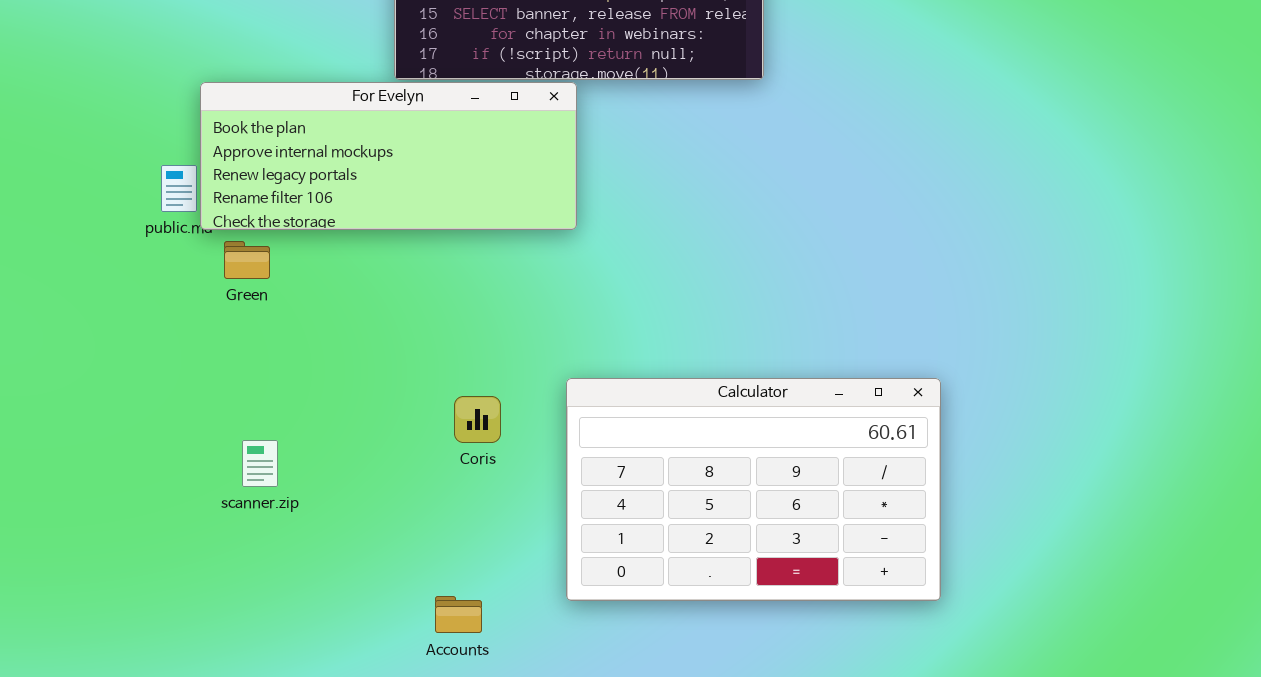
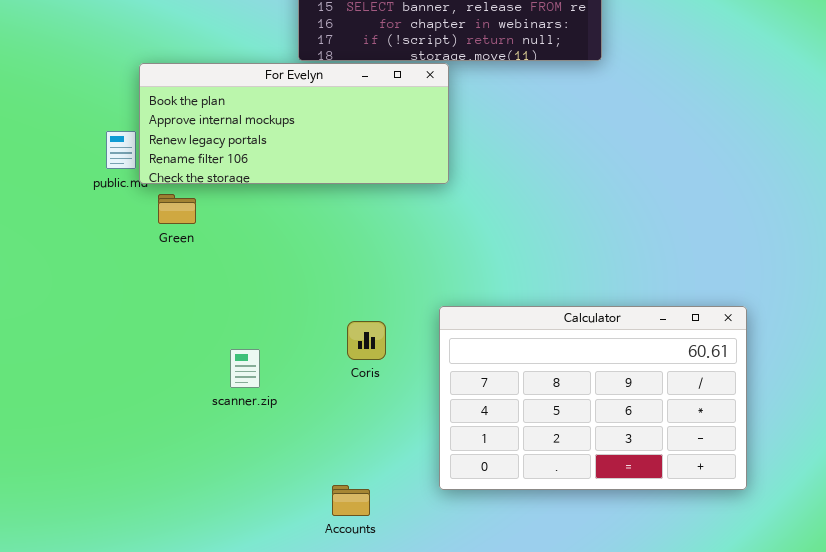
scanner.zip: [242,440,278,487] -> [230,349,260,388], moved

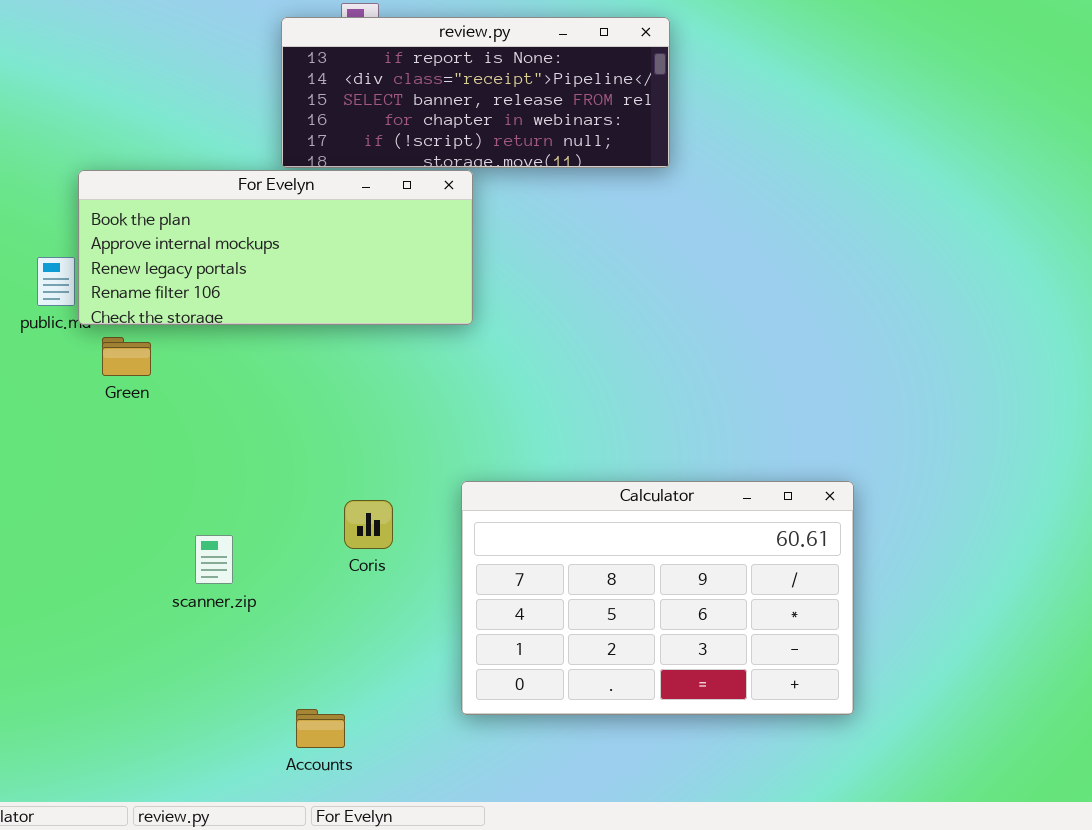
Accounts: [332,485,370,516] -> [296,709,345,748], moved

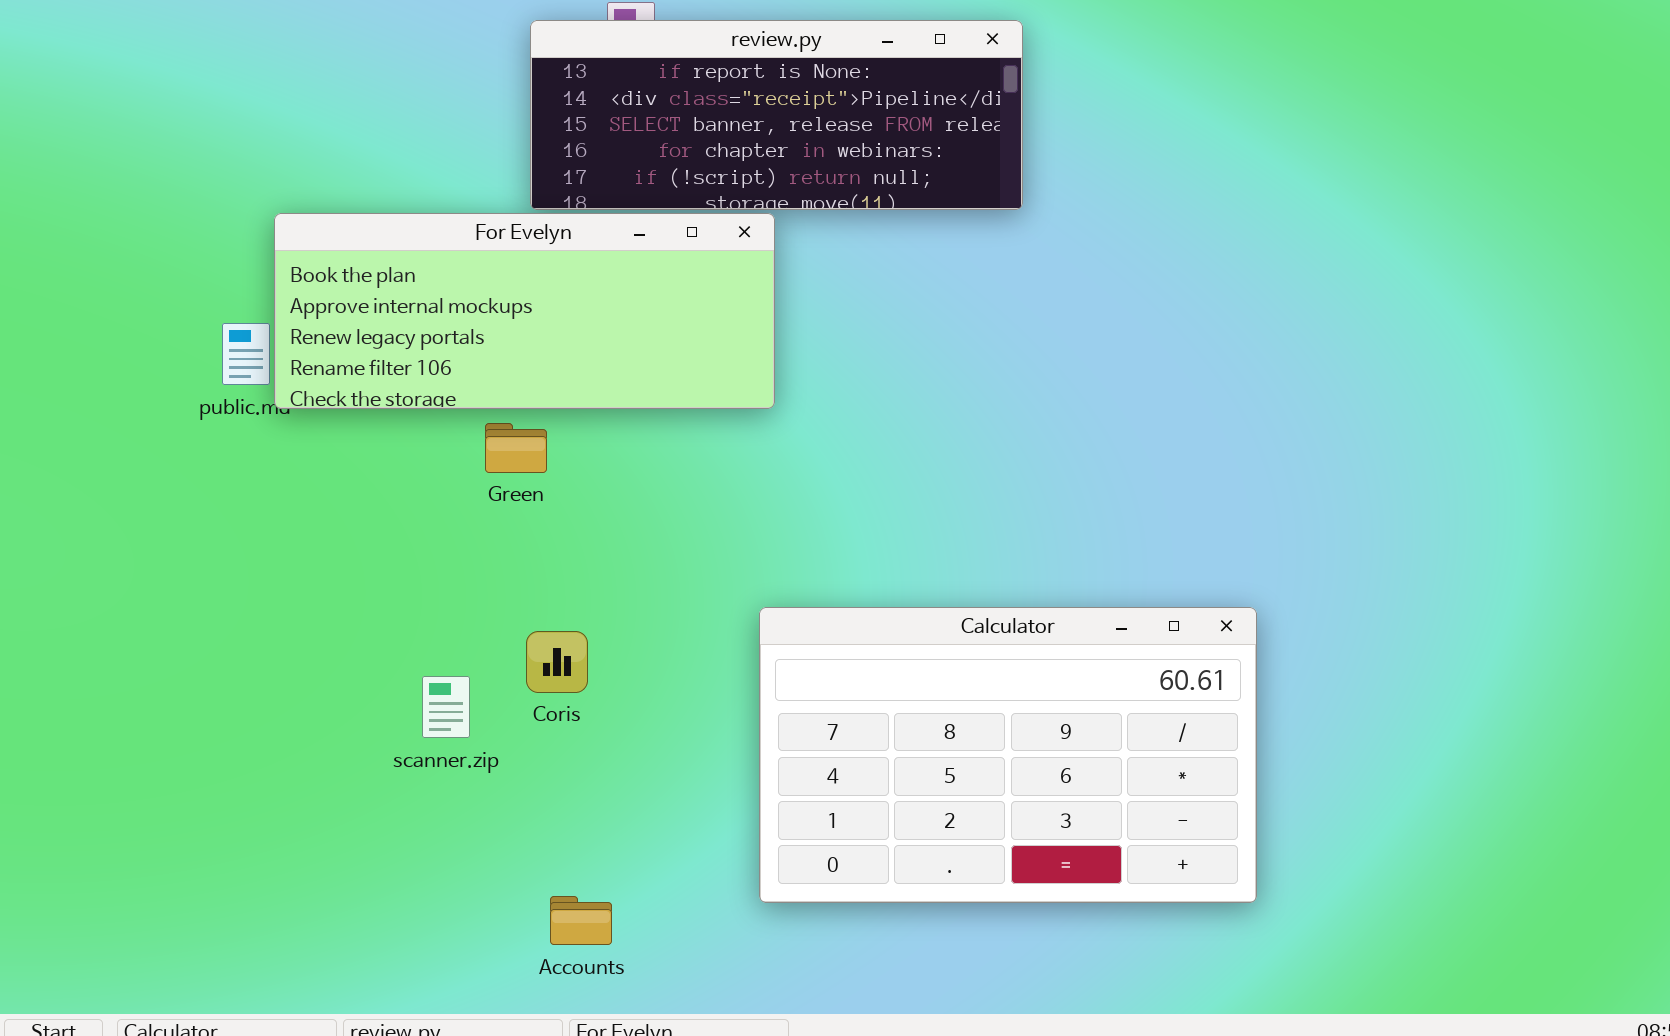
Green: [102,337,151,376] -> [485,423,547,473], moved
Coris: [344,500,393,549] -> [526,631,588,693], moved

